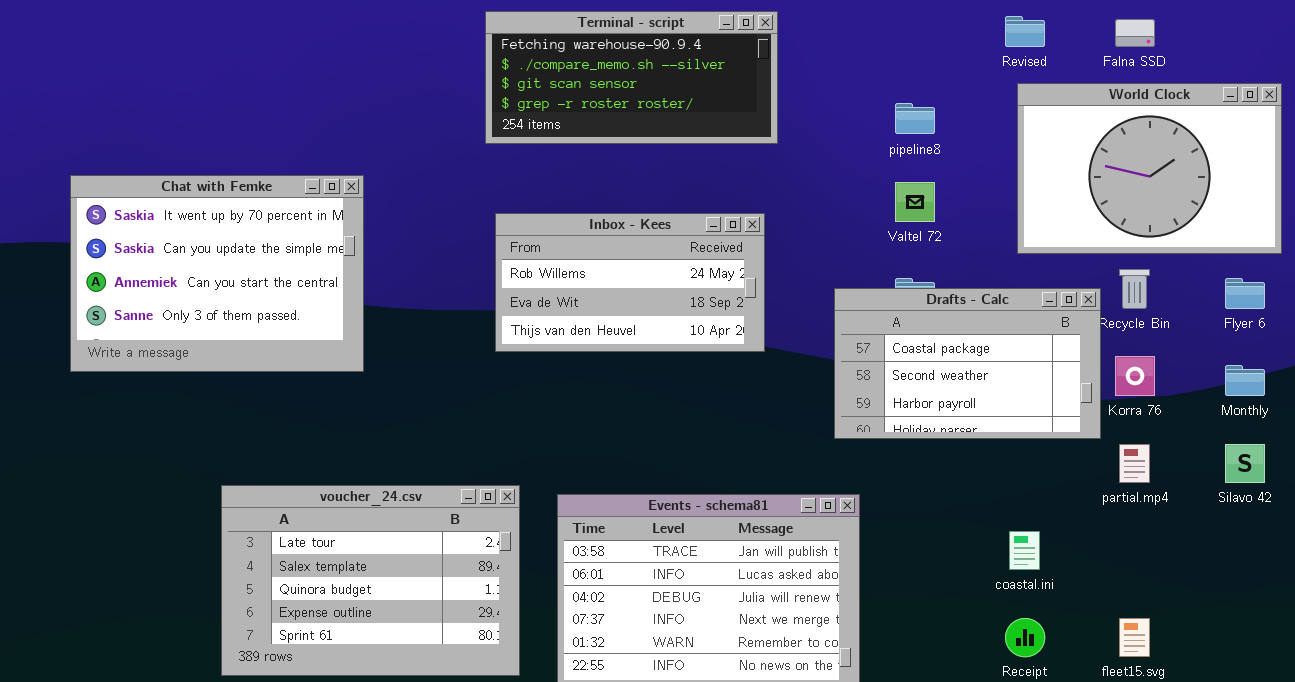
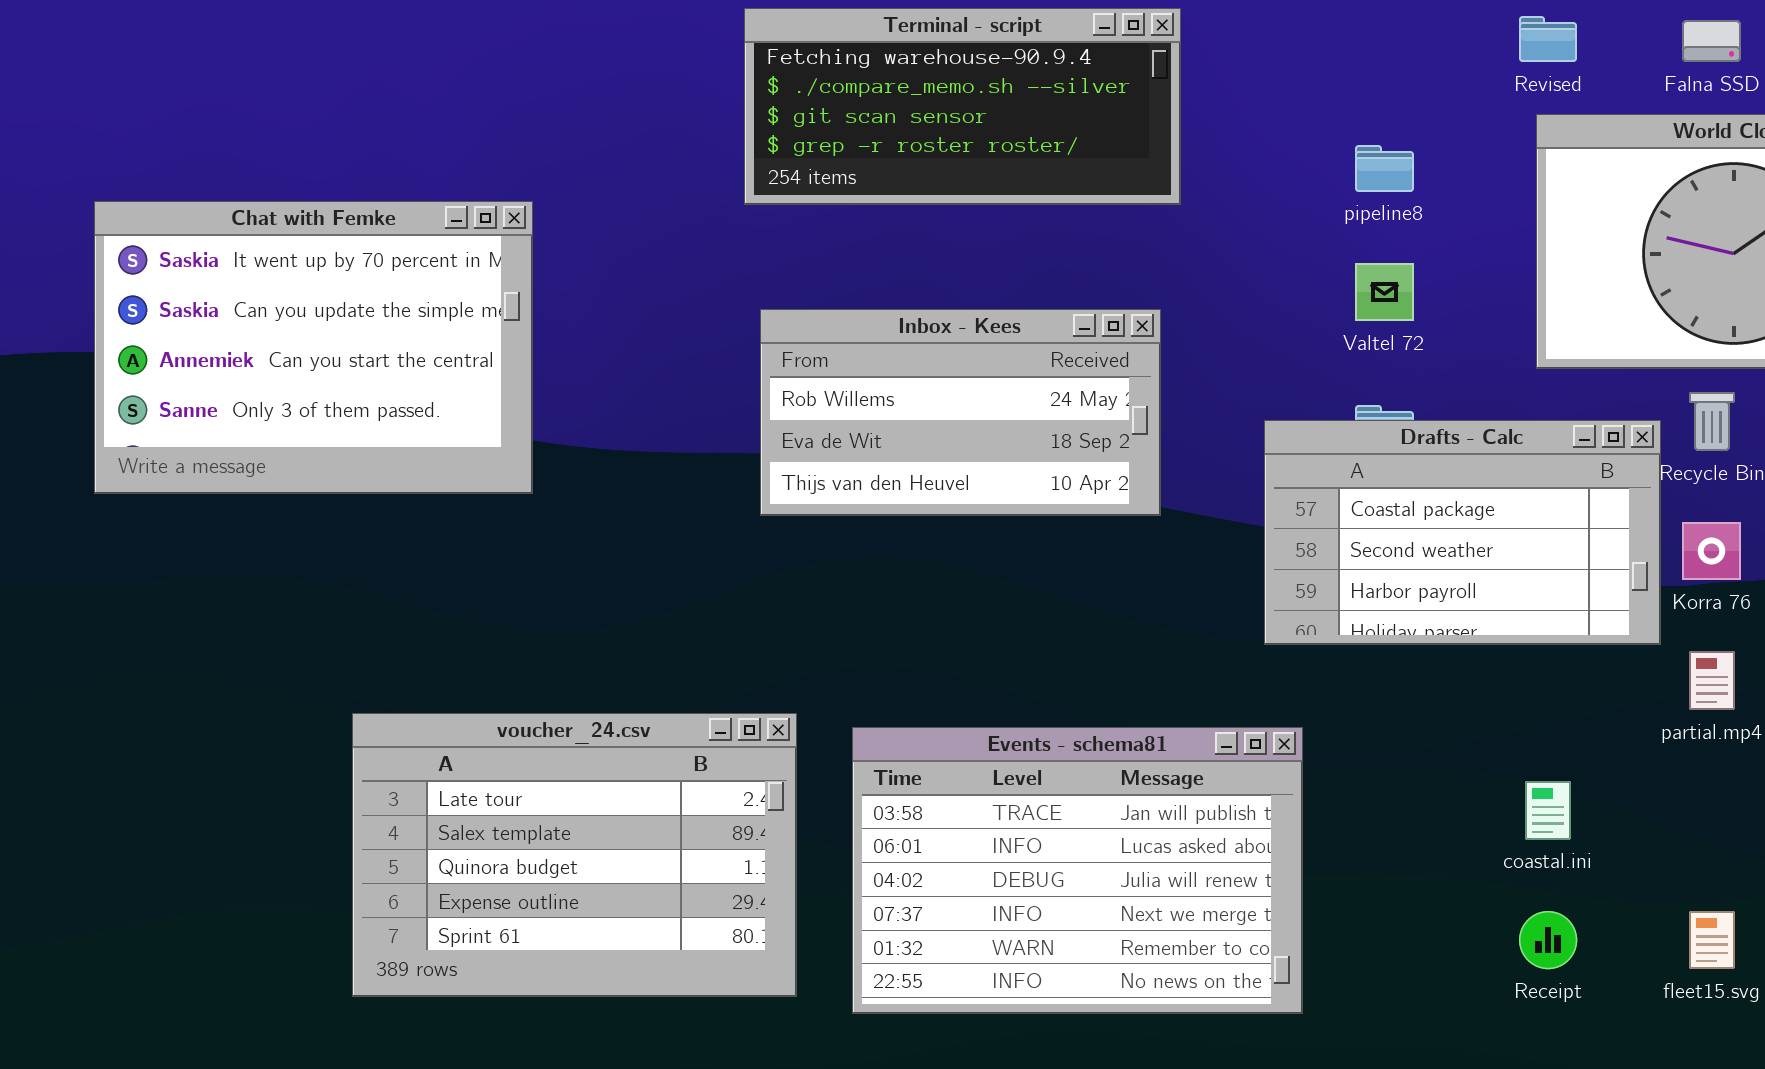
Chat with Femke: [70,175,364,372] -> [94,201,533,494], moved

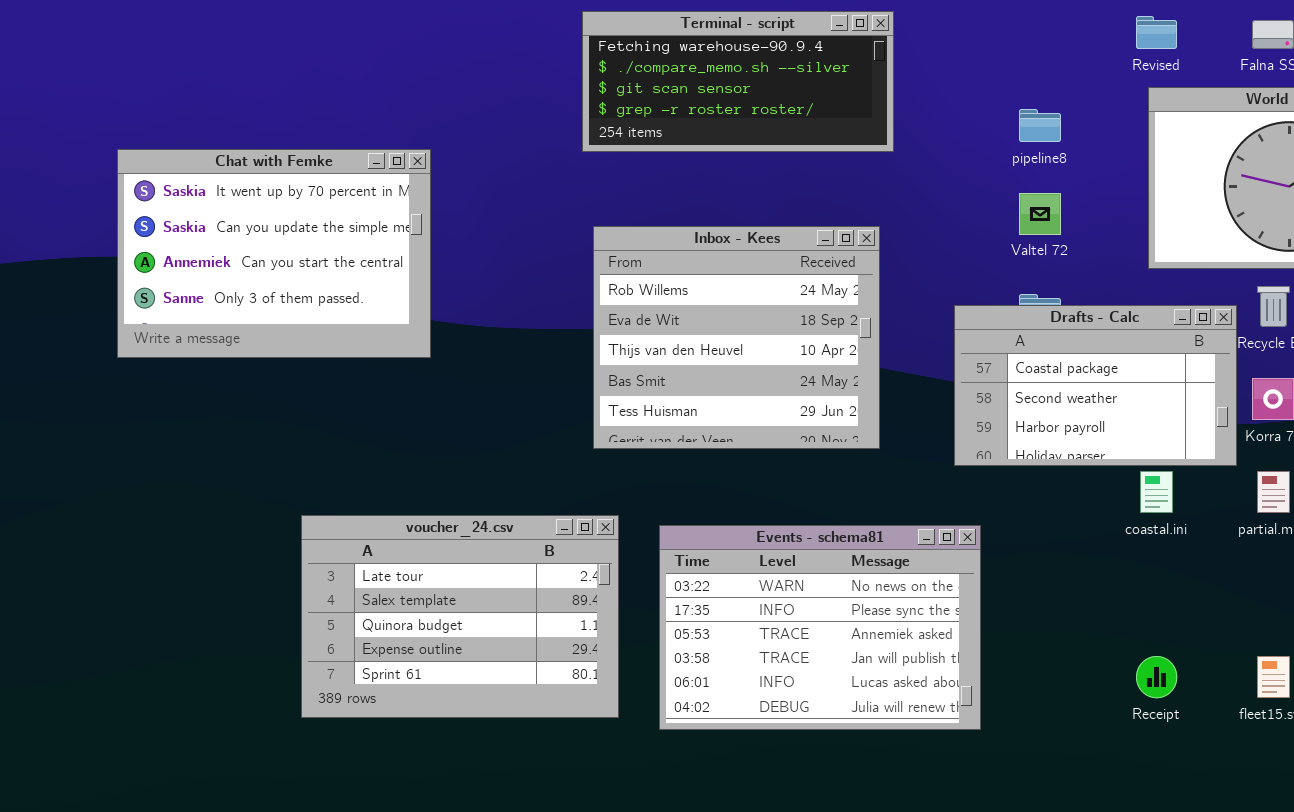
Inbox - Kees: [760,309,1161,516] -> [593,226,880,449], resized
Events - schema81: [852,727,1303,1014] -> [659,525,981,730], scrolled up 3 rows
coastal.ini: [1525,781,1571,840] -> [1140,471,1173,513], moved

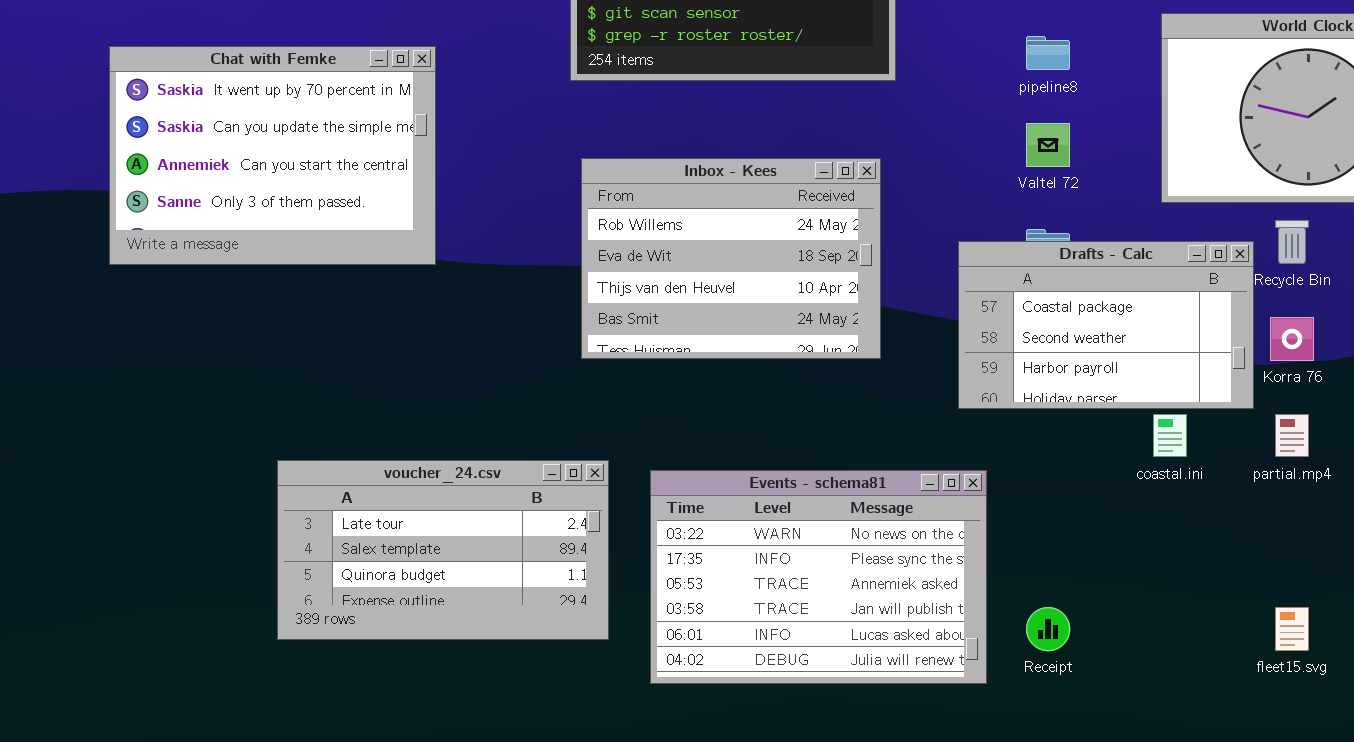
Chat with Femke: [117,149,431,358] -> [109,46,436,265], moved
Inbox - Kees: [593,226,880,449] -> [581,158,881,359], resized
voucher_24.csv: [301,515,619,718] -> [277,460,609,640], resized
Receipt: [1136,656,1177,698] -> [1026,607,1070,651], moved

